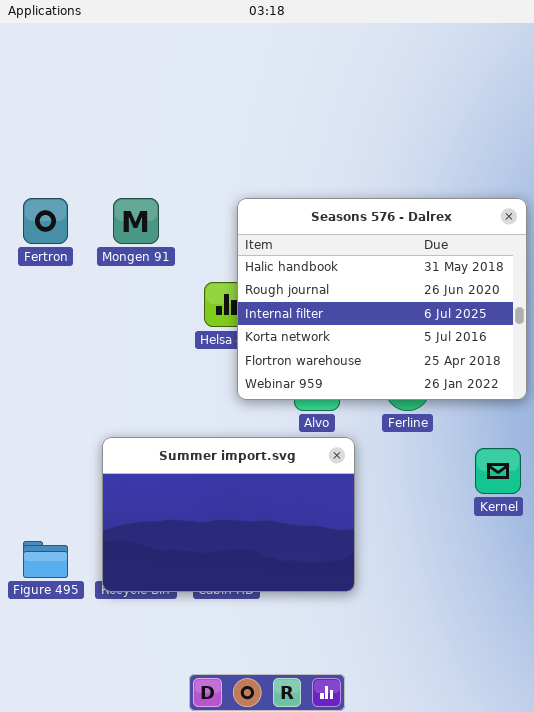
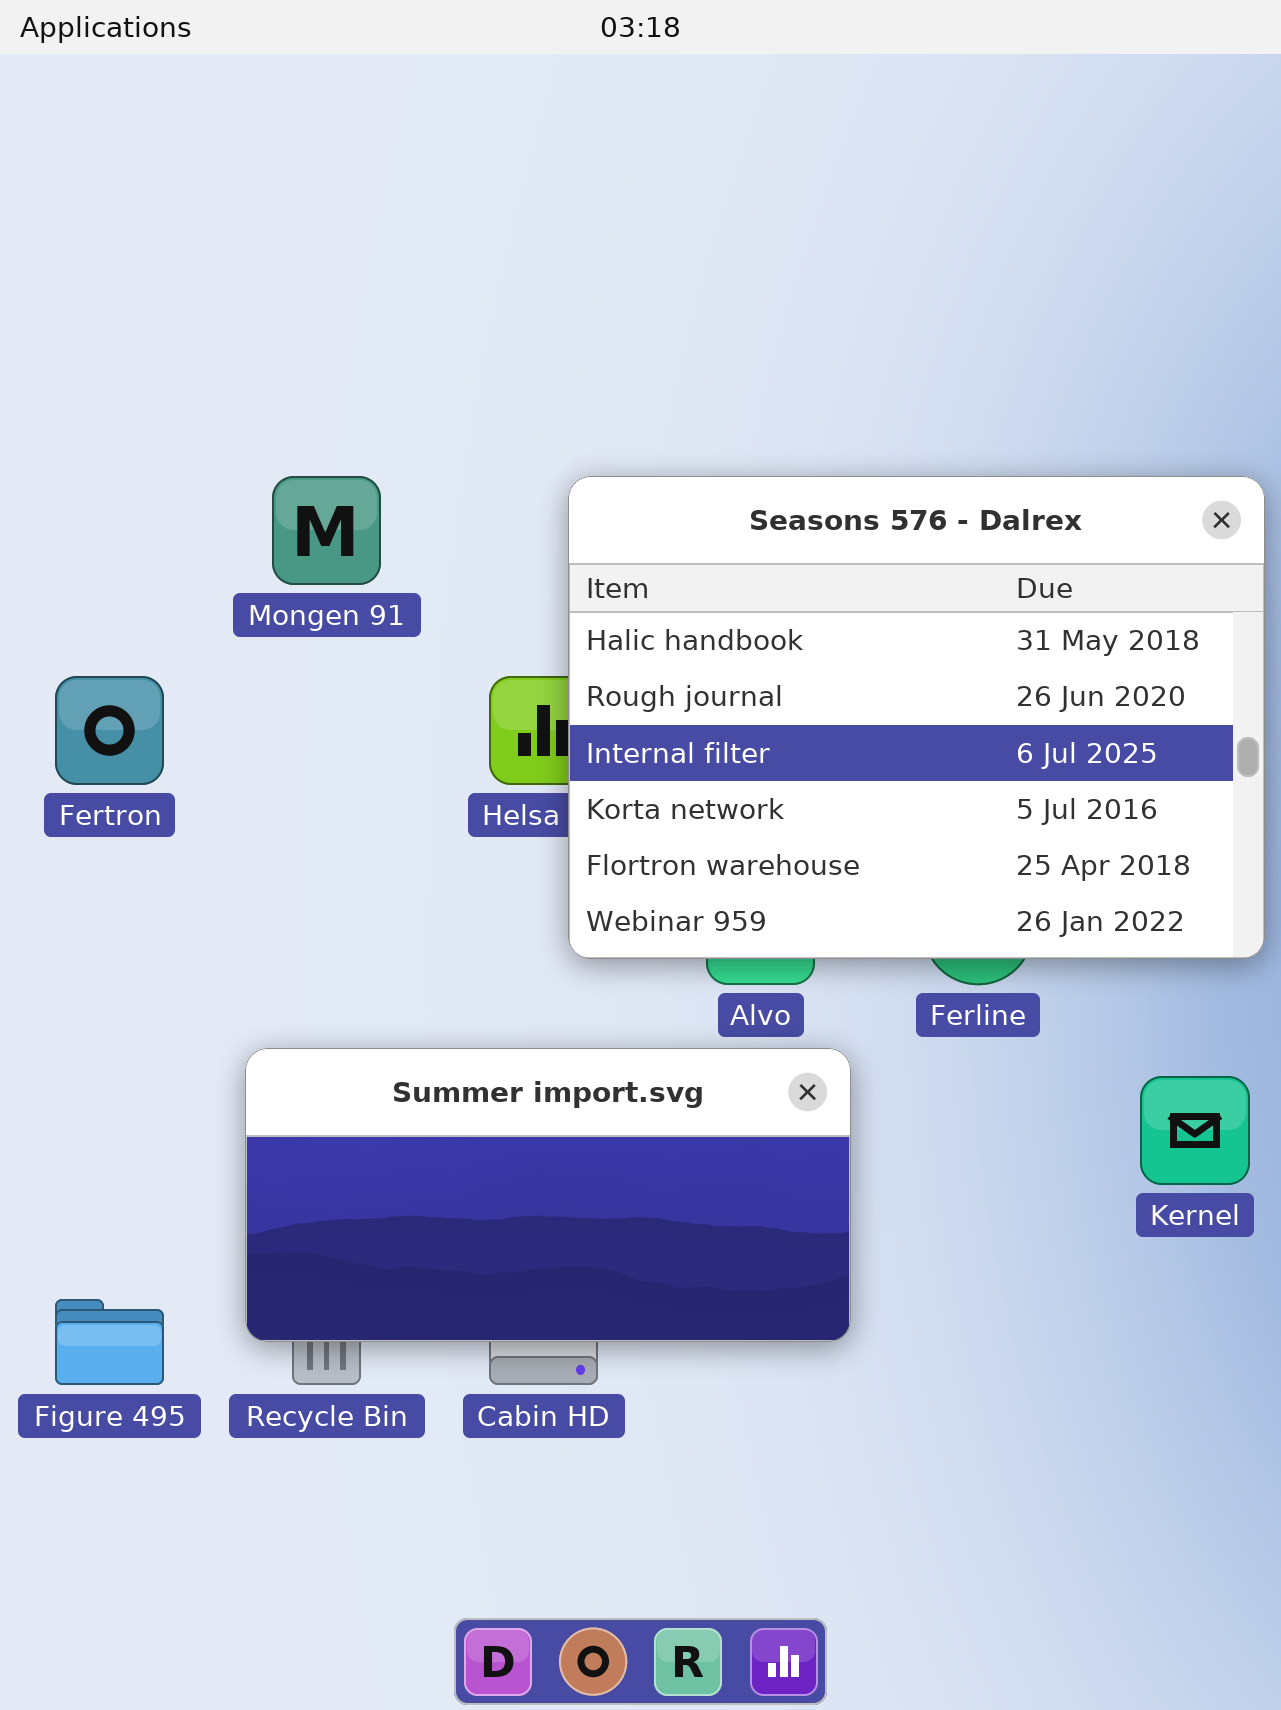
Fertron: [23,198,68,244] -> [55,676,164,785], moved
Summer import.svg: [102,437,355,592] -> [245,1048,851,1342], resized

